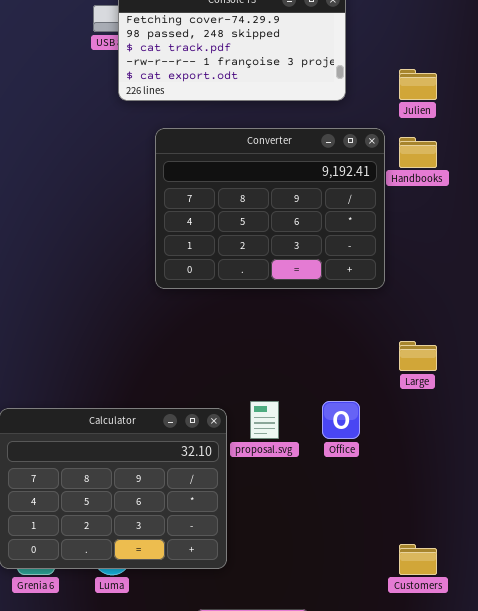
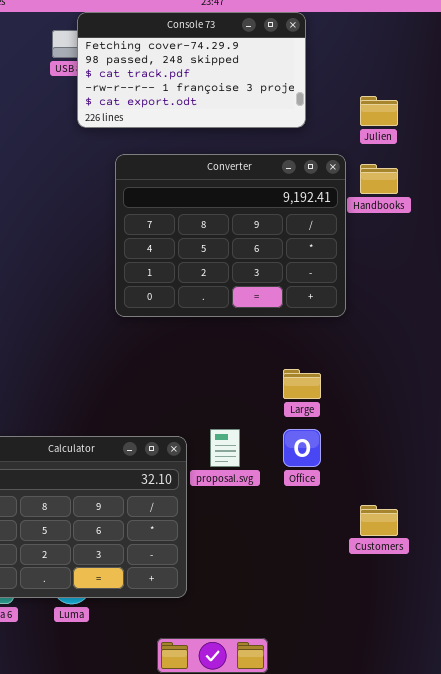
Large: [399,341,437,371] -> [283,369,321,399], moved
Customers: [399,544,437,575] -> [360,505,398,536], moved

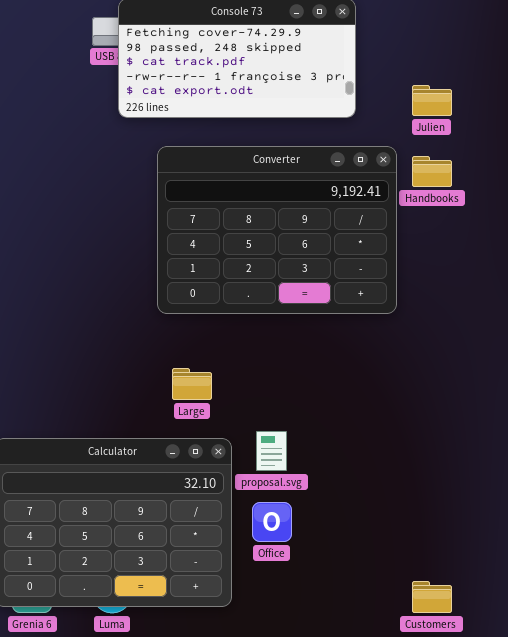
Large: [283,369,321,399] -> [172,368,212,400], moved
Office: [283,429,321,467] -> [252,502,292,542], moved
Customers: [360,505,398,536] -> [412,581,452,613], moved

